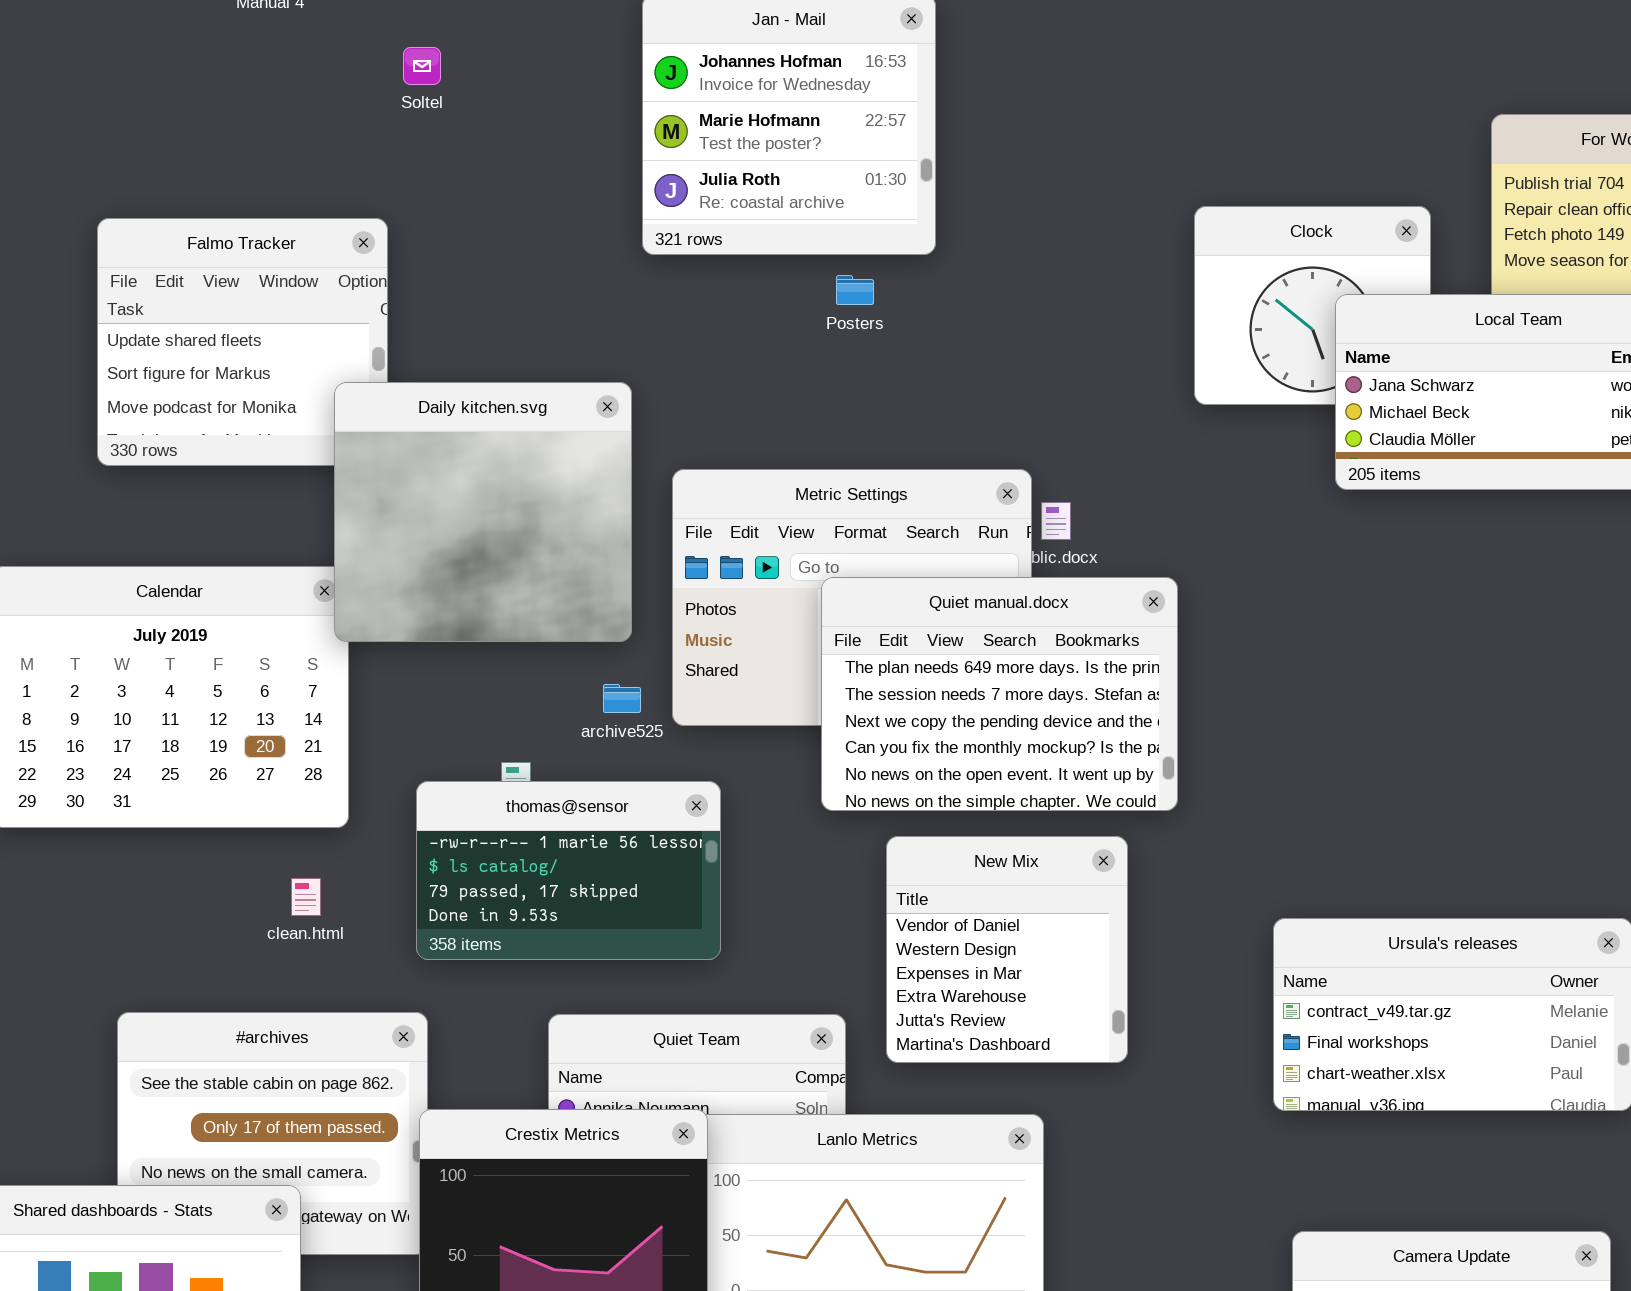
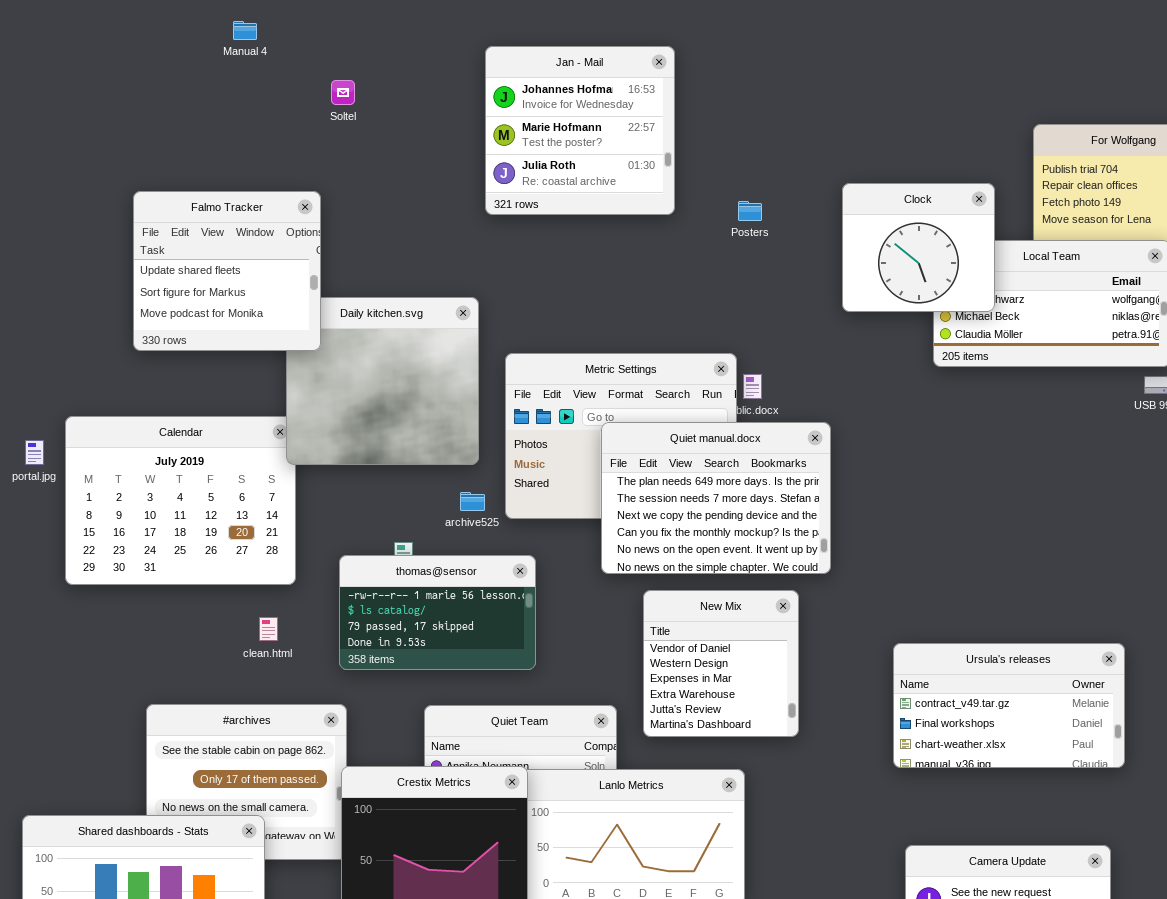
Clock: [1194,206,1431,405] -> [842,183,995,312], raised
Falmo Tracker: [97,218,388,466] -> [133,191,321,351], raised
Posters: [836,275,874,305] -> [738,201,762,221], moved

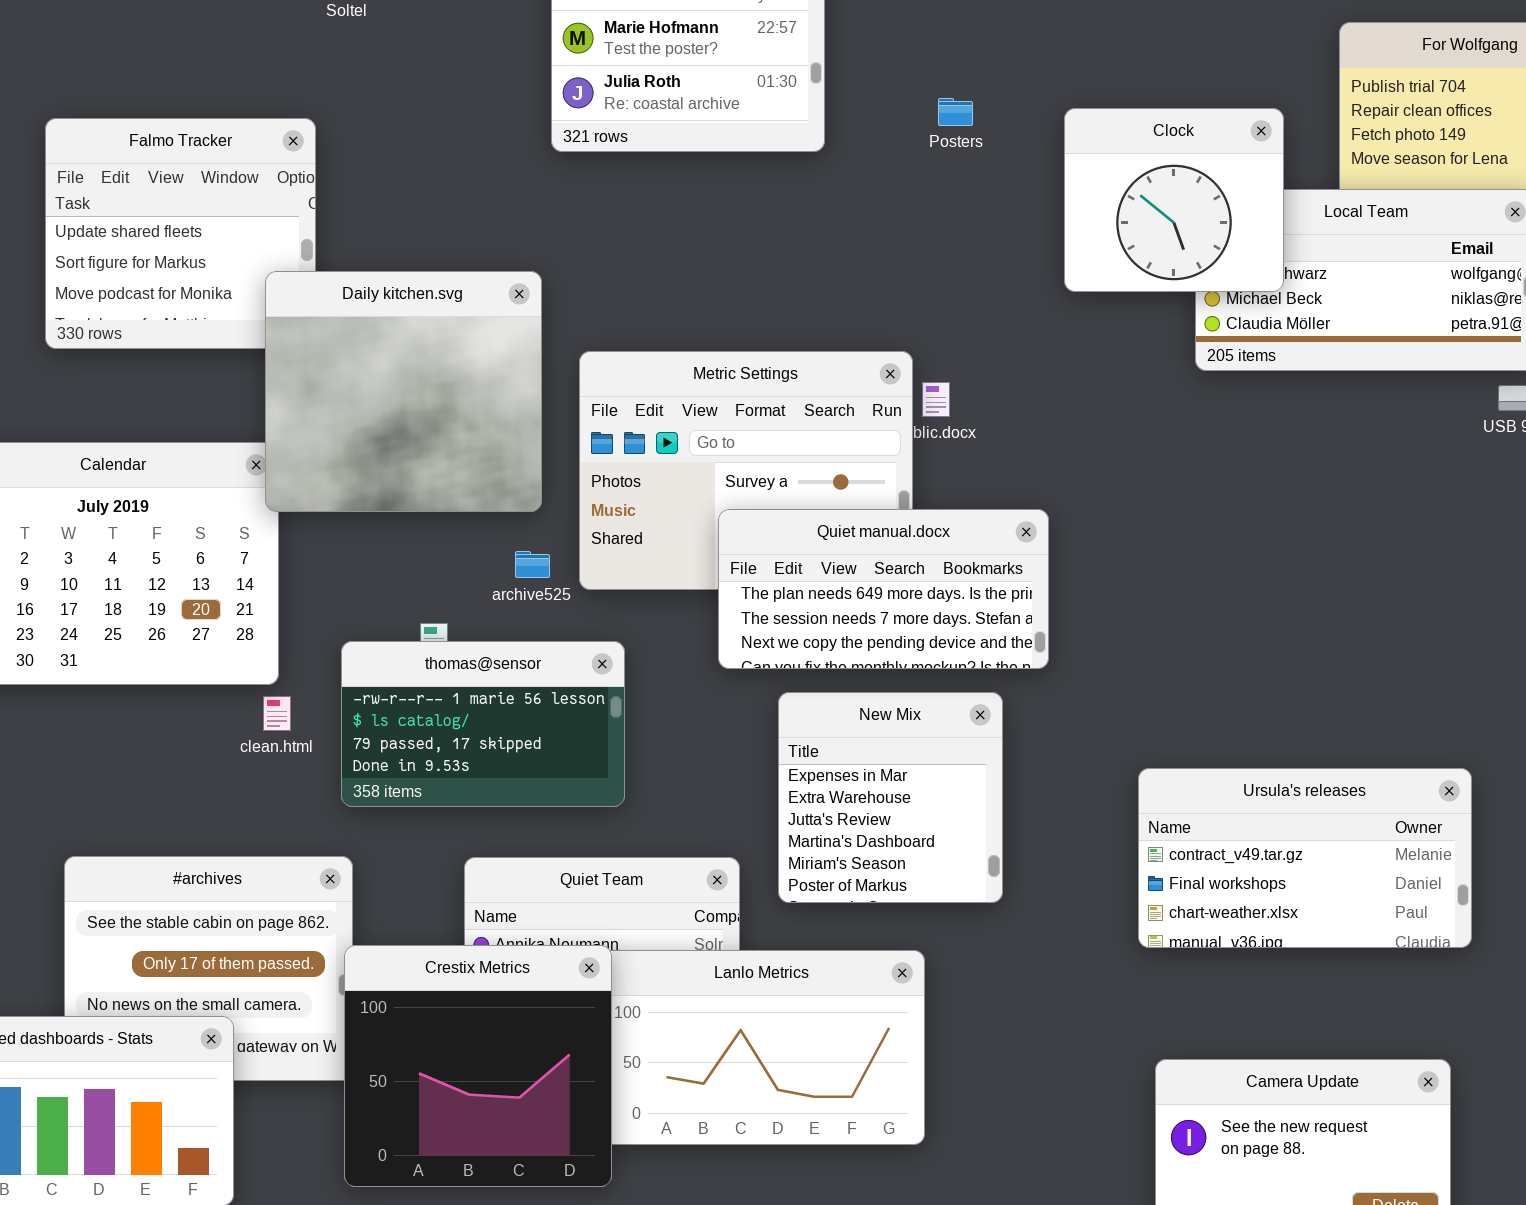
Posters: [738,201,762,221] -> [938,98,973,126], moved
Daily kitchen.svg: [286,297,479,465] -> [265,271,542,512], raised
Quiet manual.docx: [601,422,831,574] -> [718,509,1049,669], resized
New Mix: [643,590,799,737] -> [778,692,1003,903], scrolled down 2 rows
clean.html: [259,617,278,641] -> [263,696,291,731], moved

